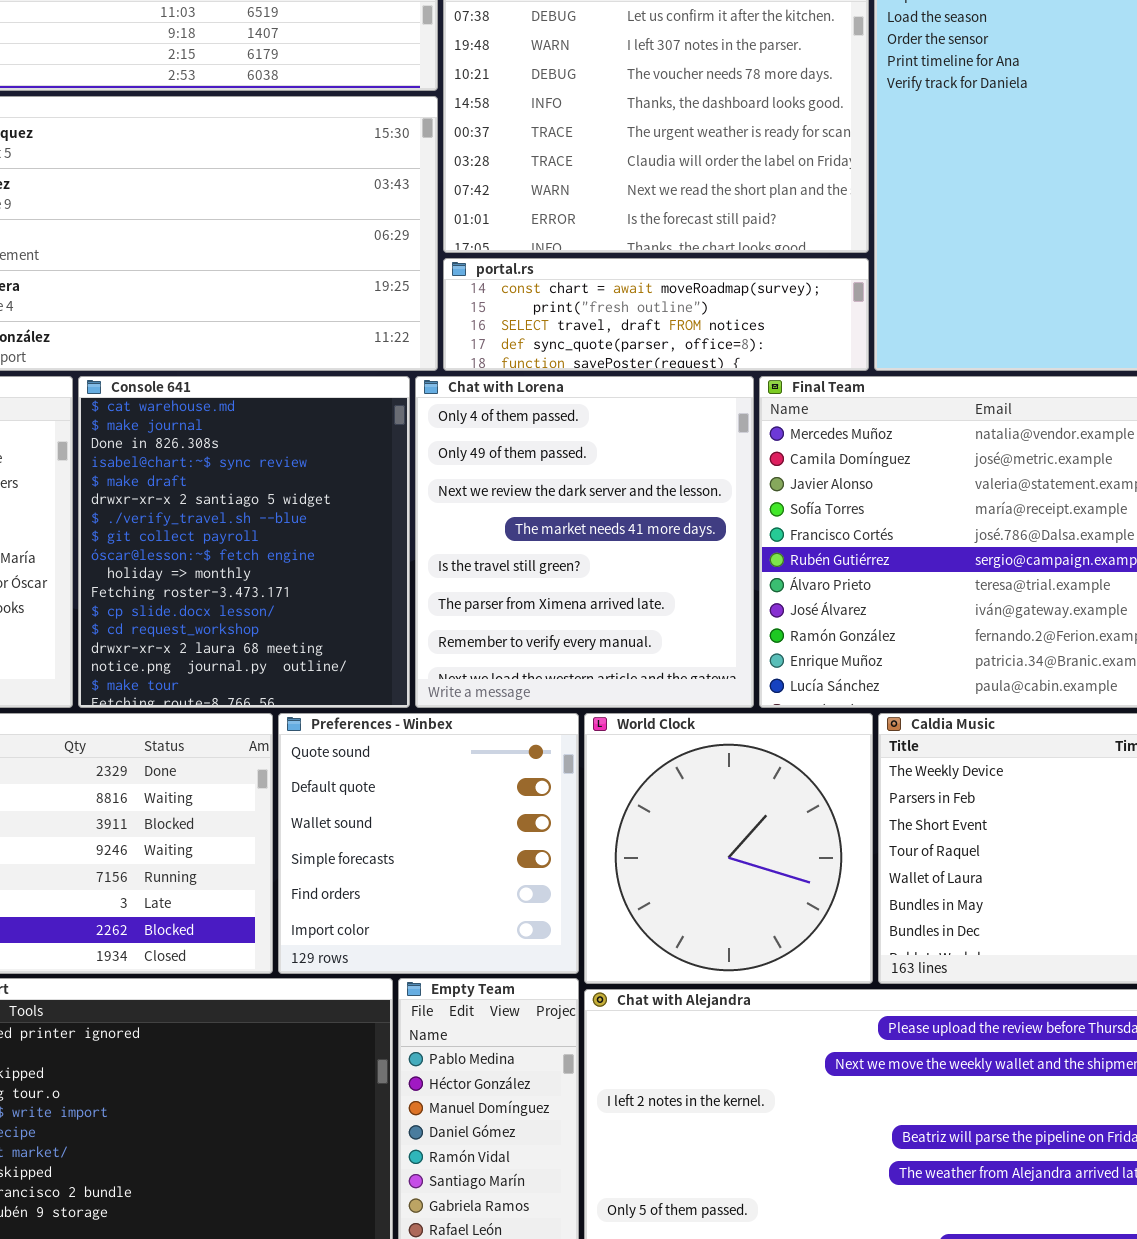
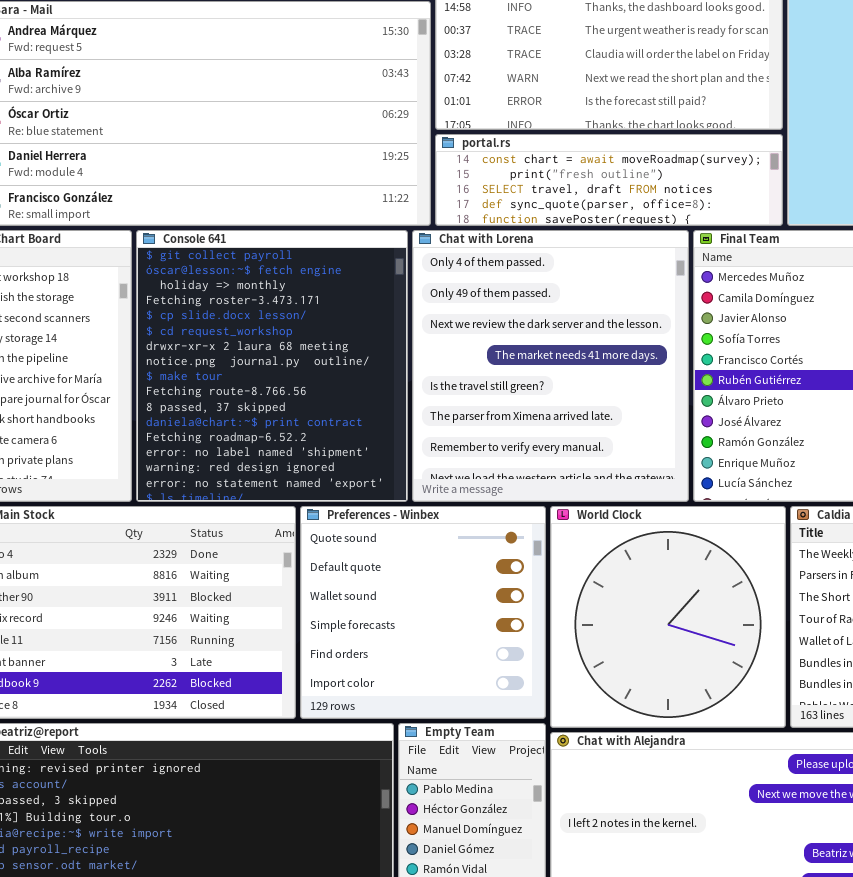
Console 641: [78,376,410,708] -> [136,230,408,502], scrolled down 7 rows

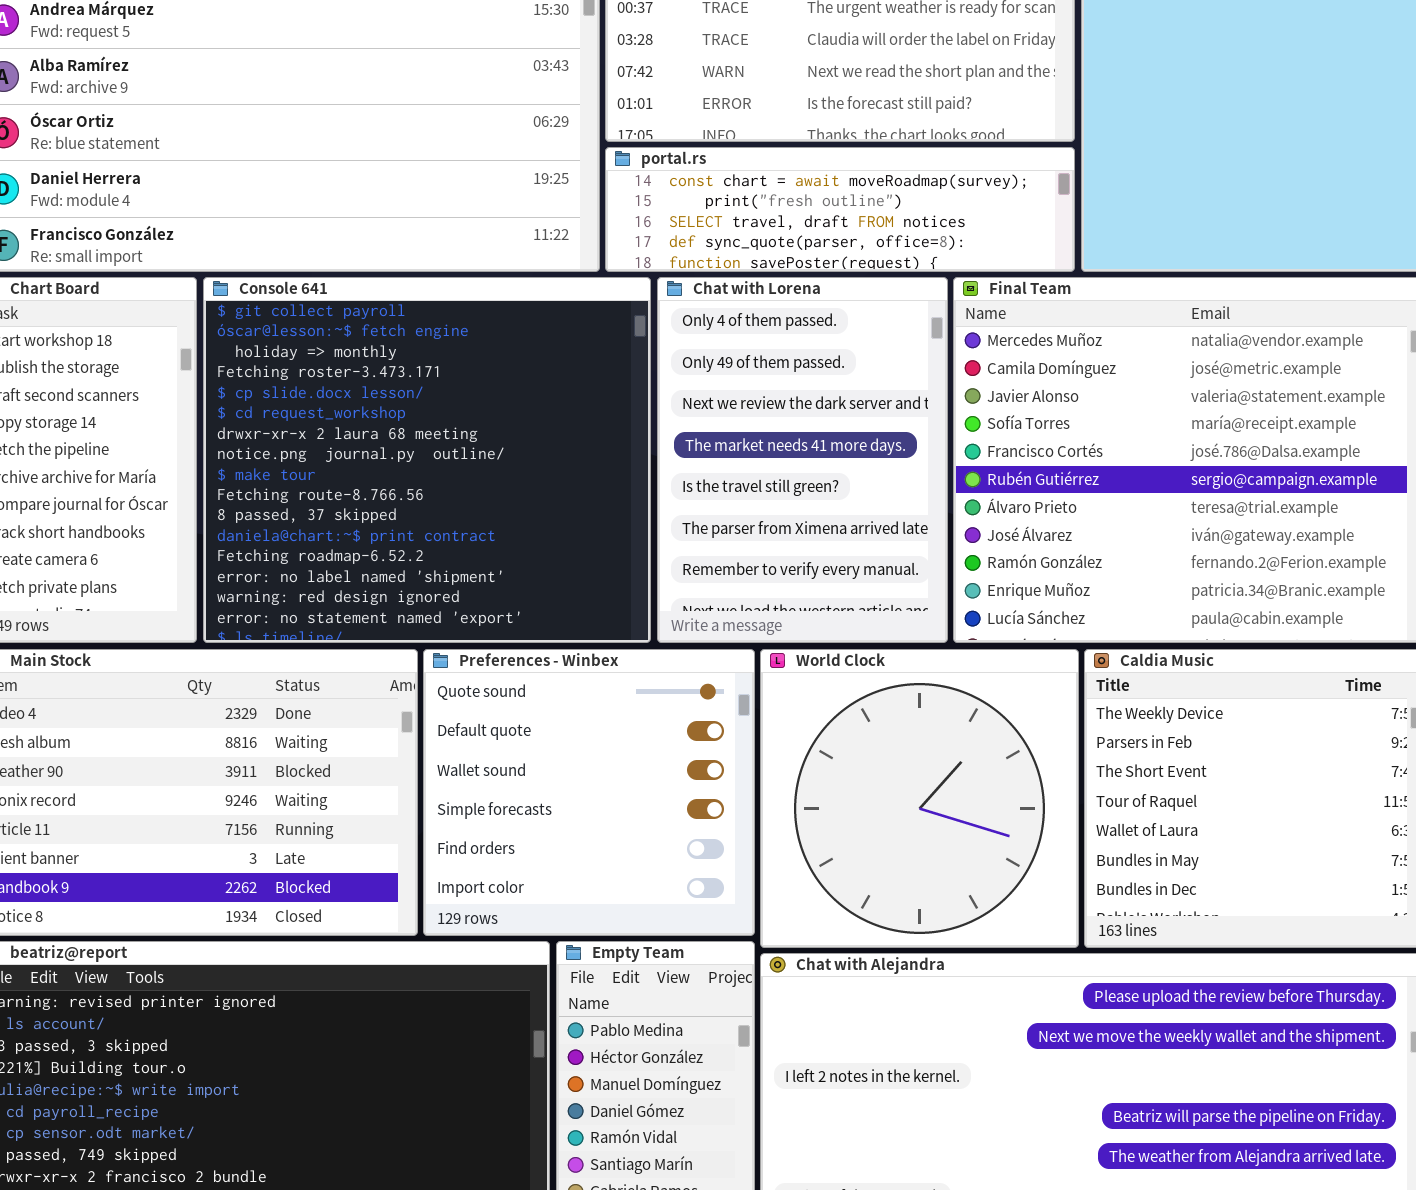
Console 641: [136,230,408,502] -> [203,277,651,643], resized
Chat with Lorena: [412,230,689,502] -> [657,277,948,643], resized

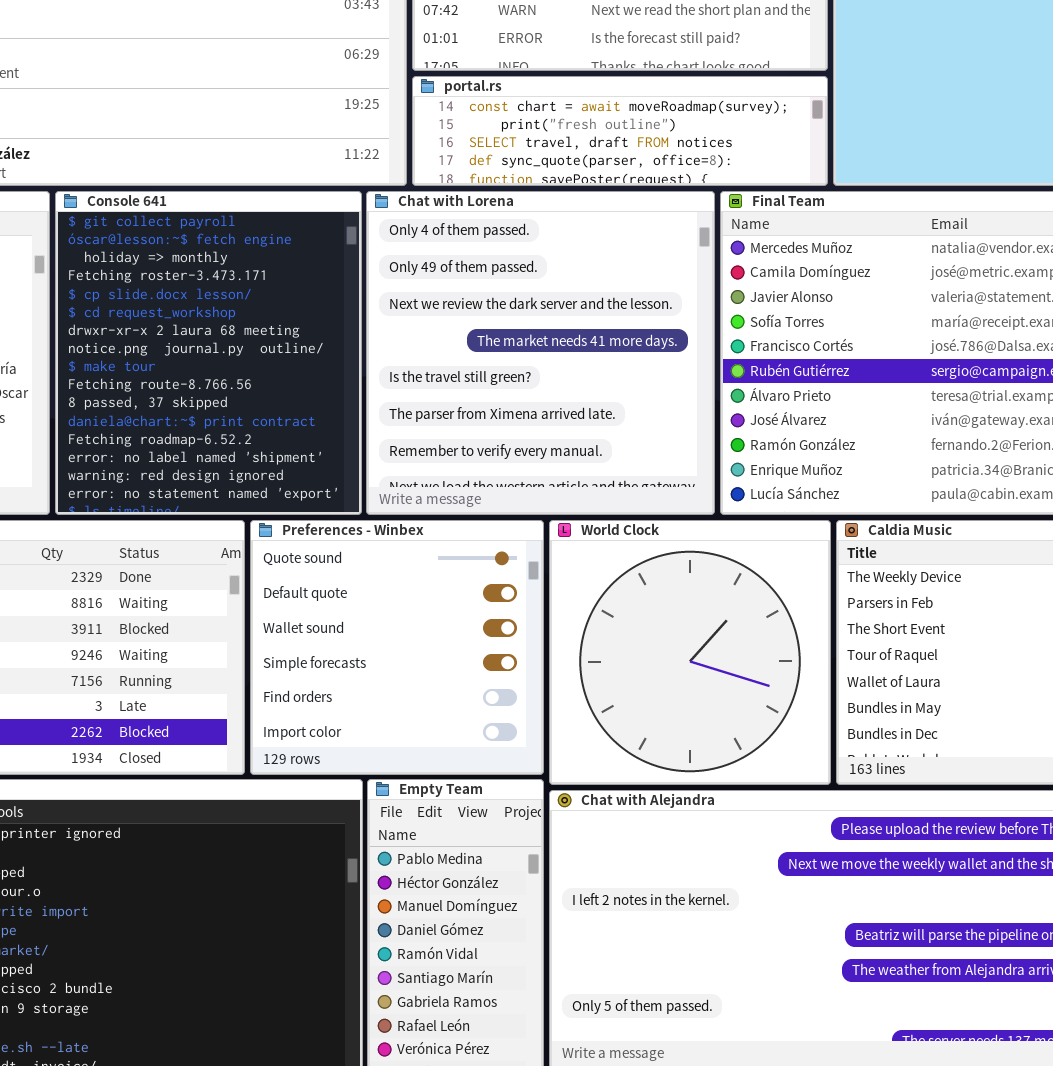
Console 641: [203,277,651,643] -> [55,191,362,515], resized
Chat with Lorena: [657,277,948,643] -> [366,191,715,515], resized

